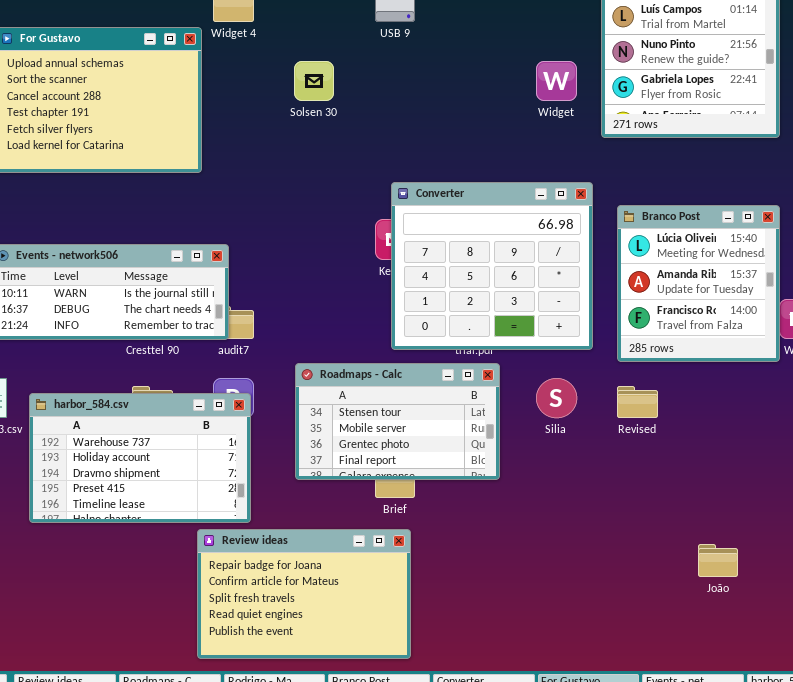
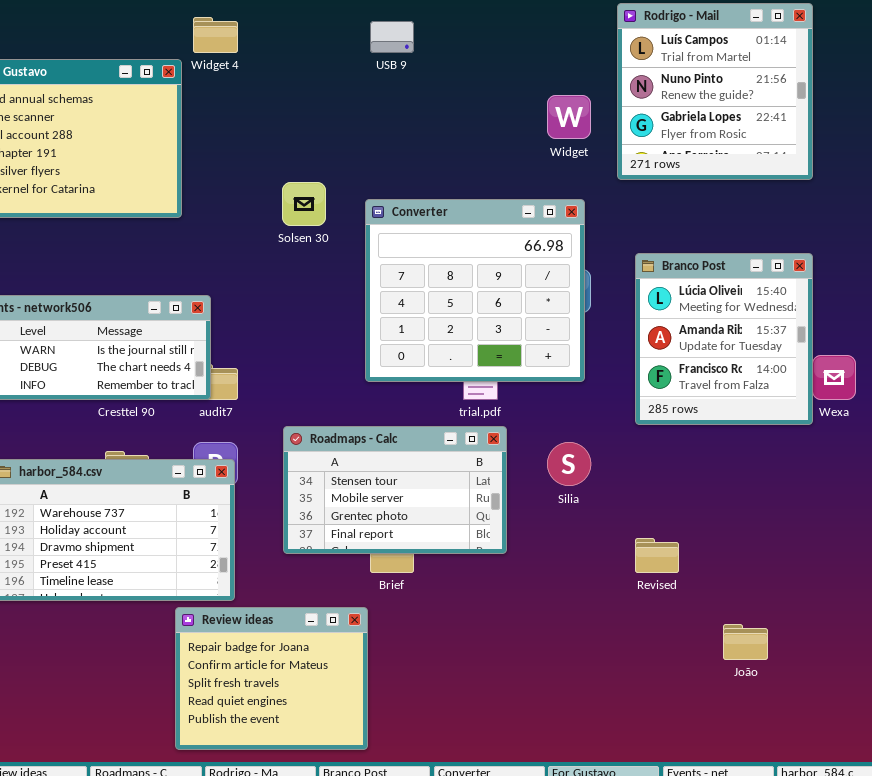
Solsen 30: [294,61,334,101] -> [282,182,326,226], moved
Converter: [391,182,593,350] -> [365,199,585,382], moved
Revised: [617,386,658,418] -> [635,538,679,573], moved
Review ideas: [197,529,411,659] -> [175,607,368,750], resized

